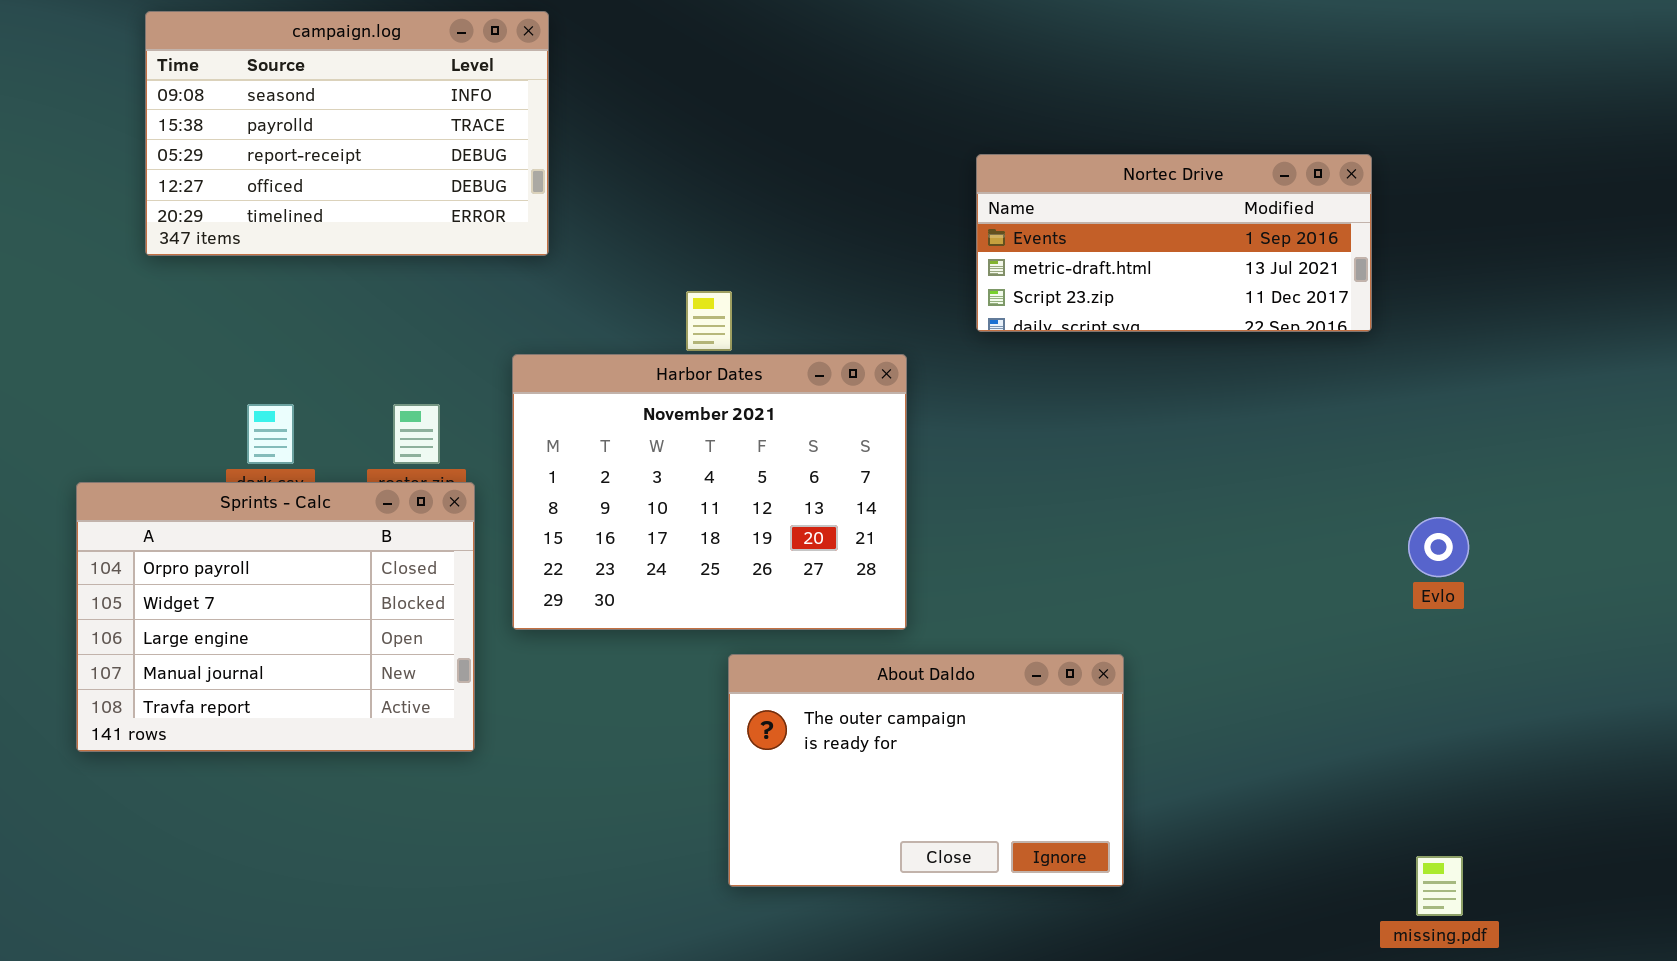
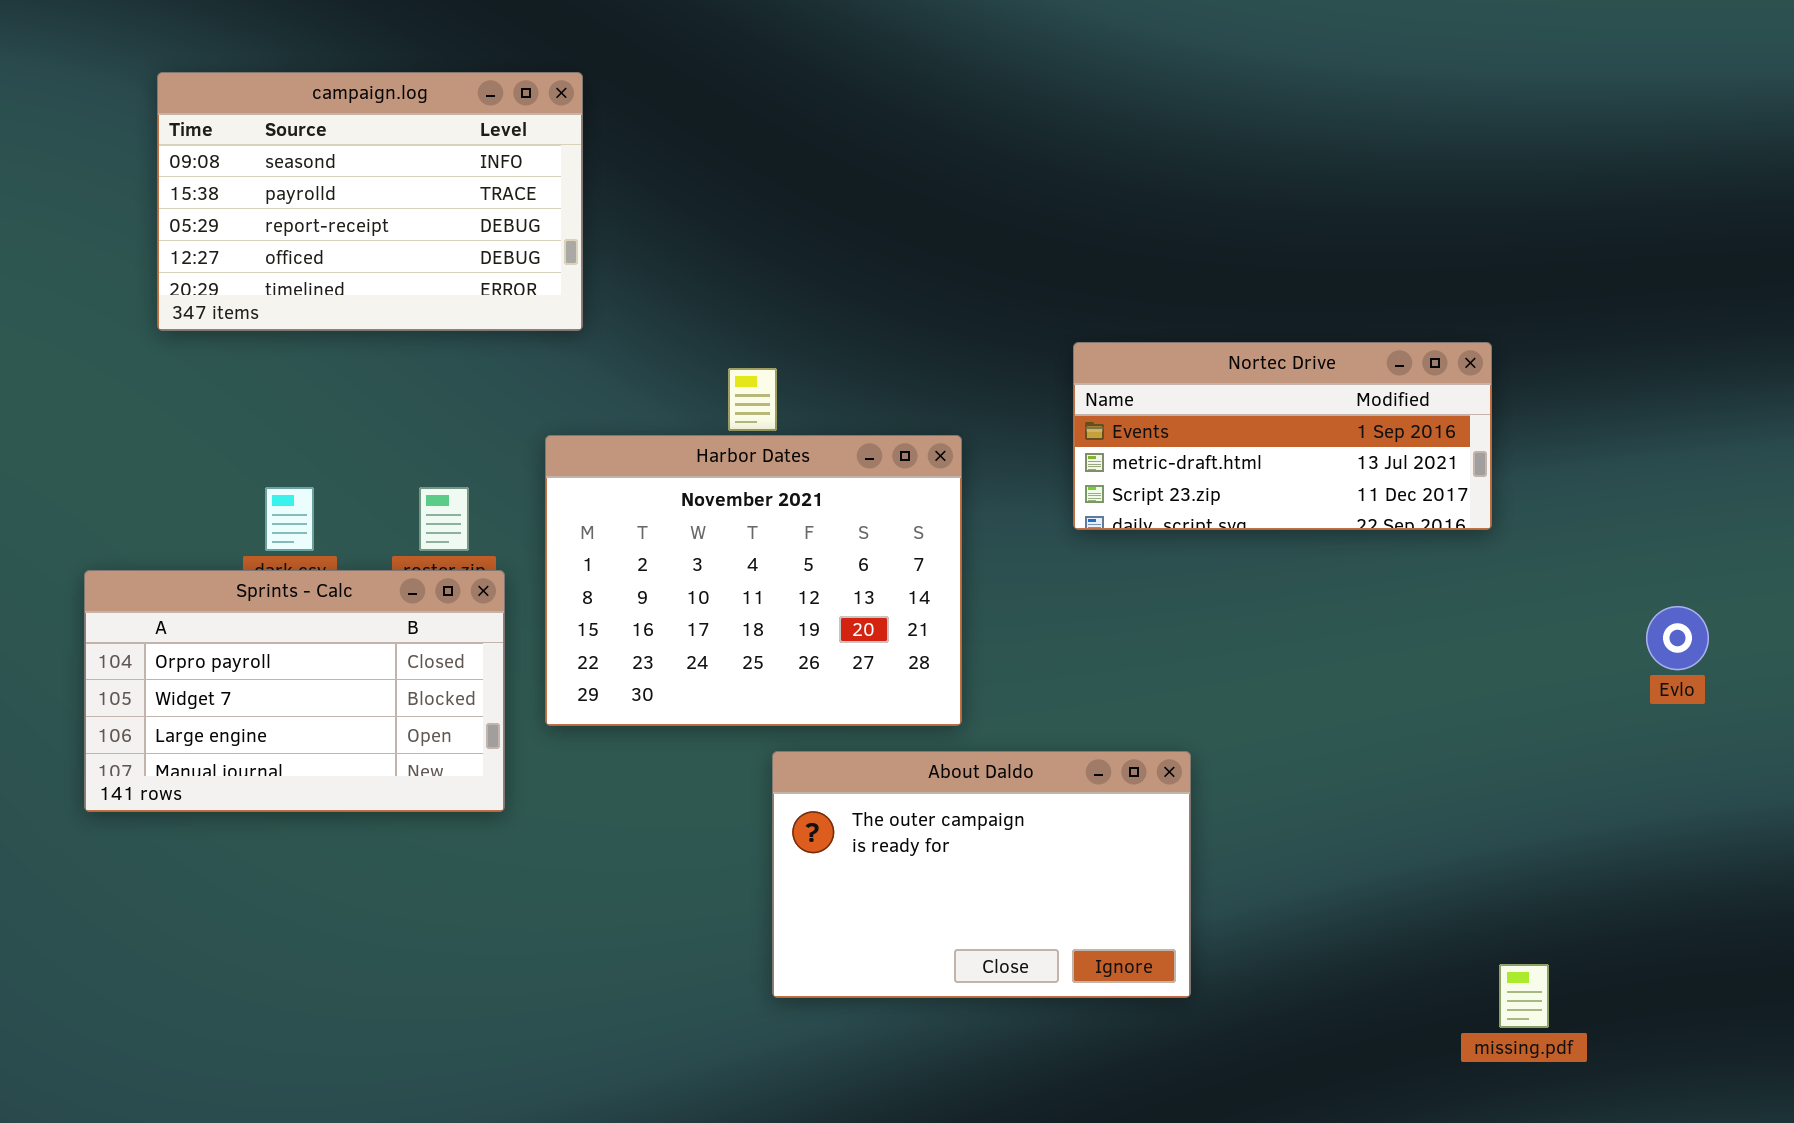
Nortec Drive: [976,154,1372,332] -> [1073,342,1492,530], moved
Sprints - Calc: [76,482,475,752] -> [84,570,505,812], resized
Evlo: [1408,517,1469,577] -> [1646,606,1709,670], moved

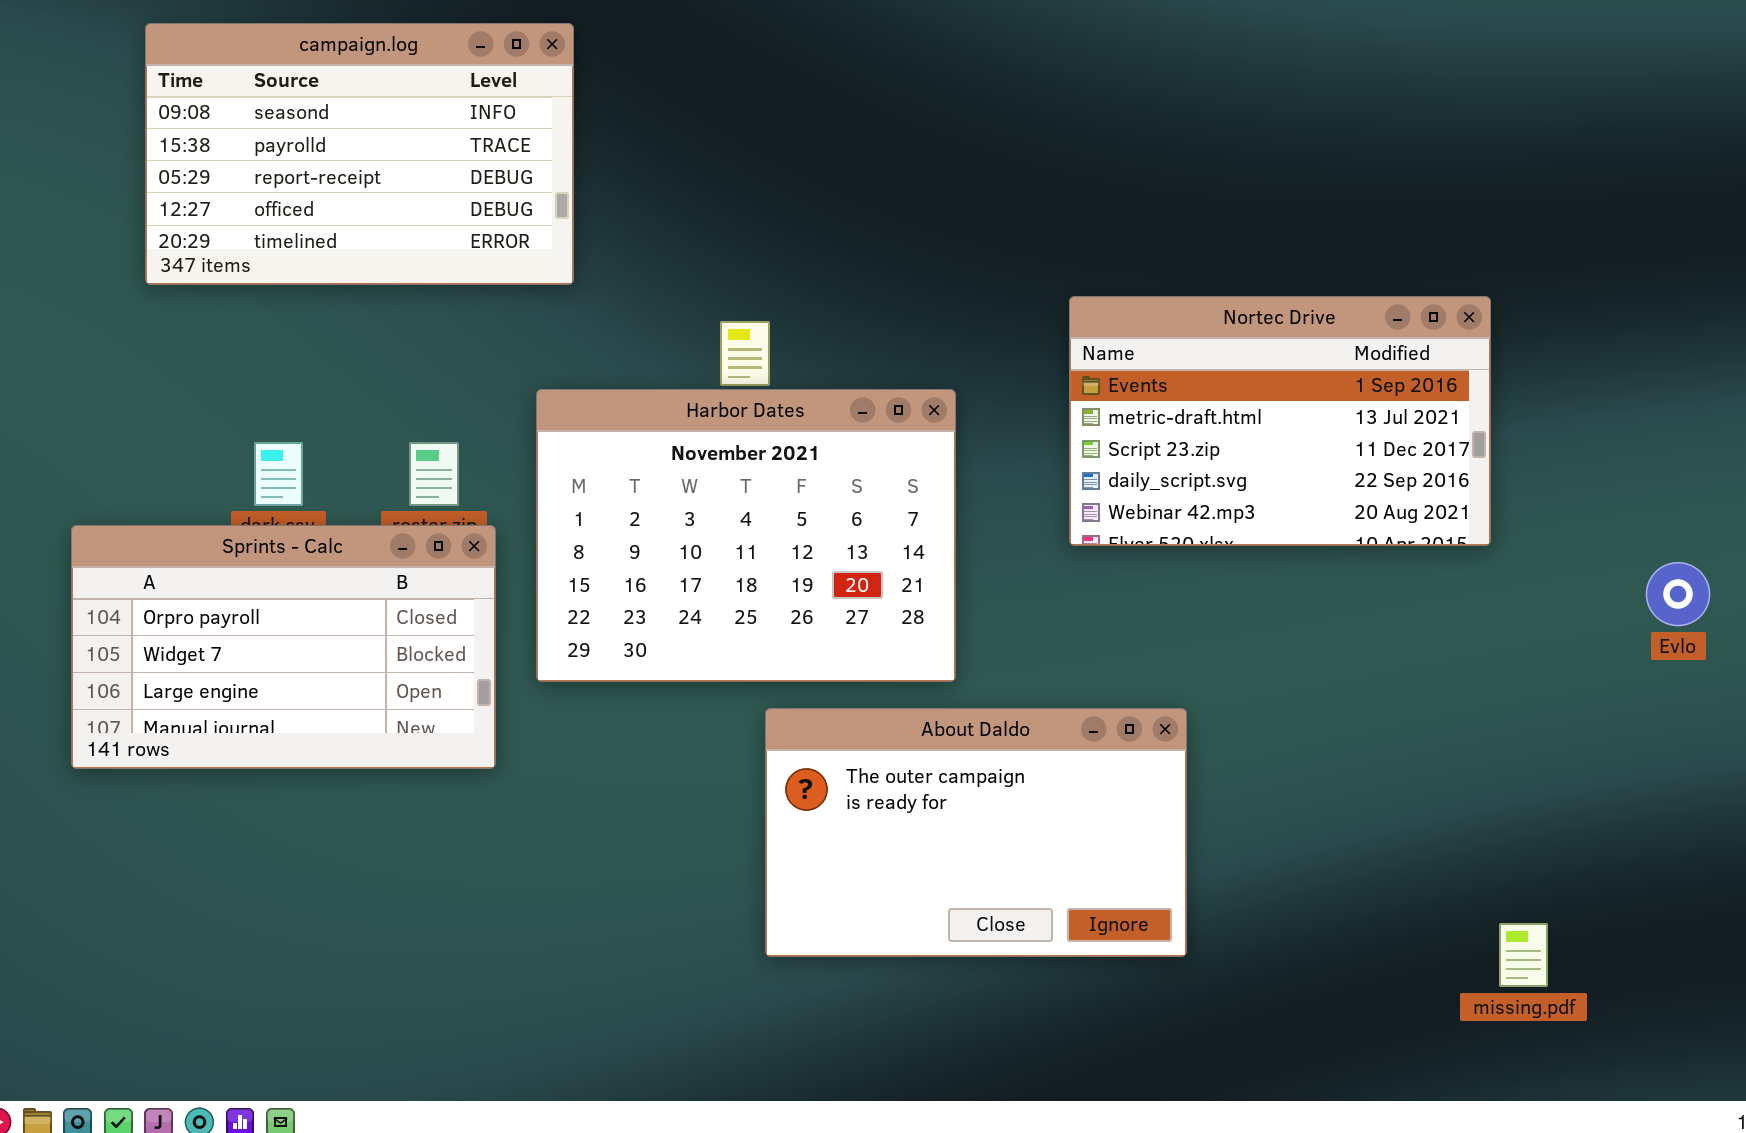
Nortec Drive: [1073,342,1492,530] -> [1069,296,1491,546], resized

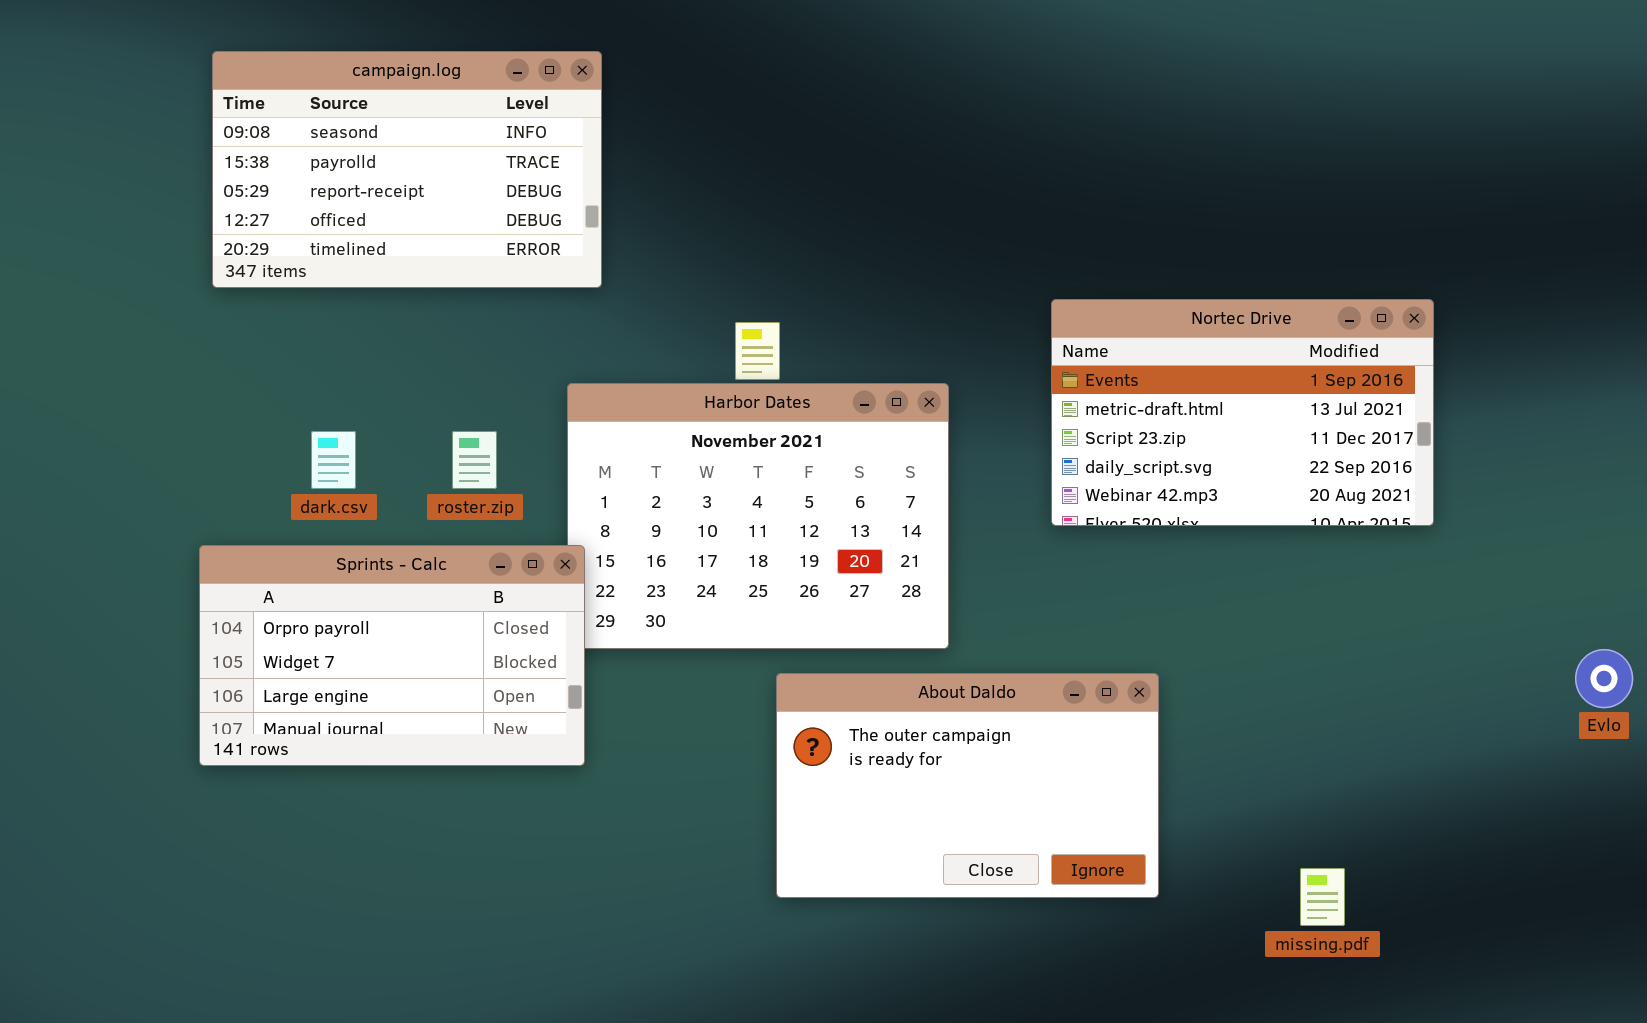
Sprints - Calc: [71,525,496,769] -> [199,545,585,766], moved
Evlo: [1646,562,1710,626] -> [1575,649,1633,708], moved
missing.pdf: [1499,923,1548,987] -> [1300,868,1345,926], moved

